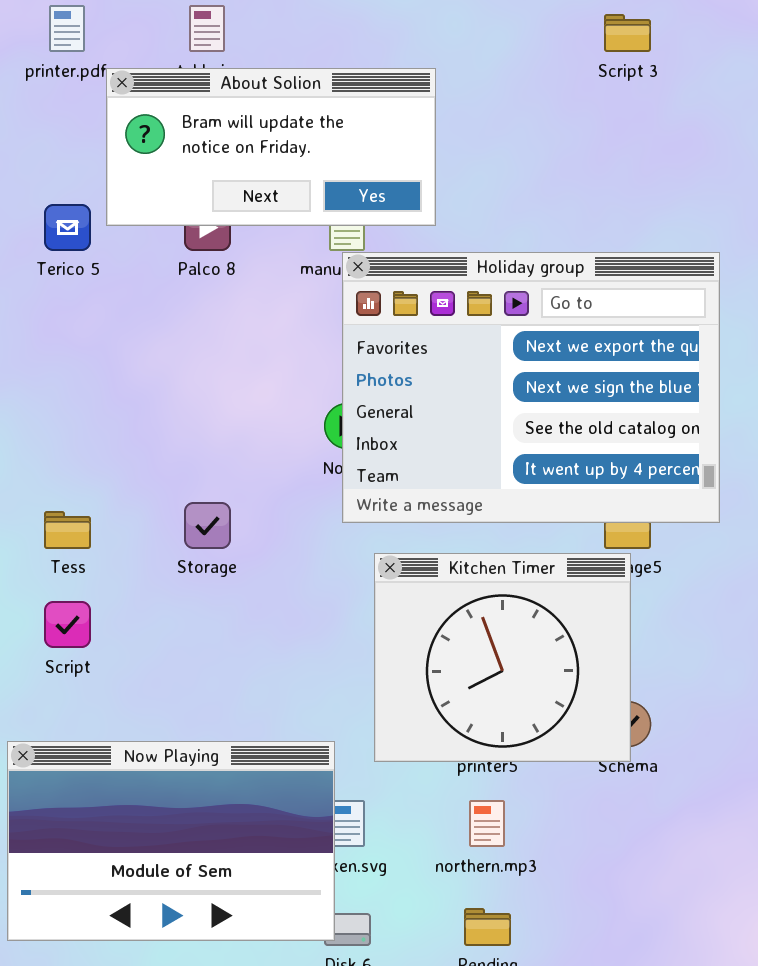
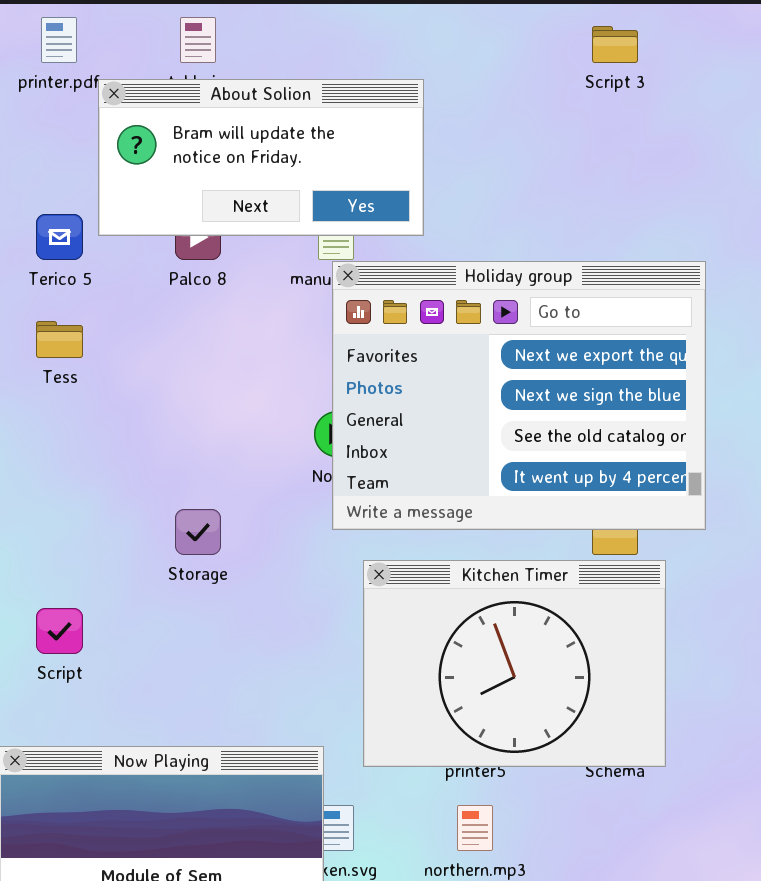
Tess: [44,511,91,549] -> [36,321,83,358], moved
Kitchen Timer: [374,553,631,762] -> [363,560,666,767], resized

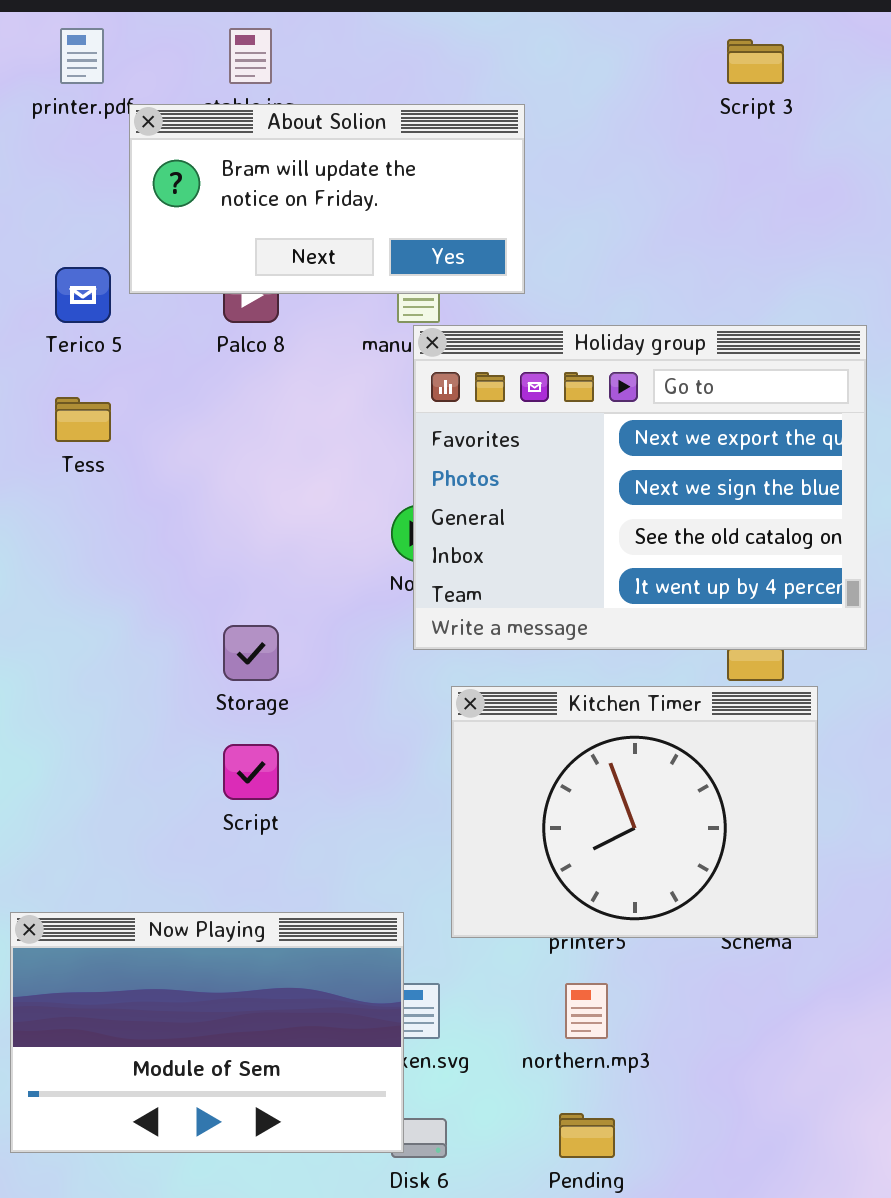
Script: [36,608,83,654] -> [223,744,279,800], moved

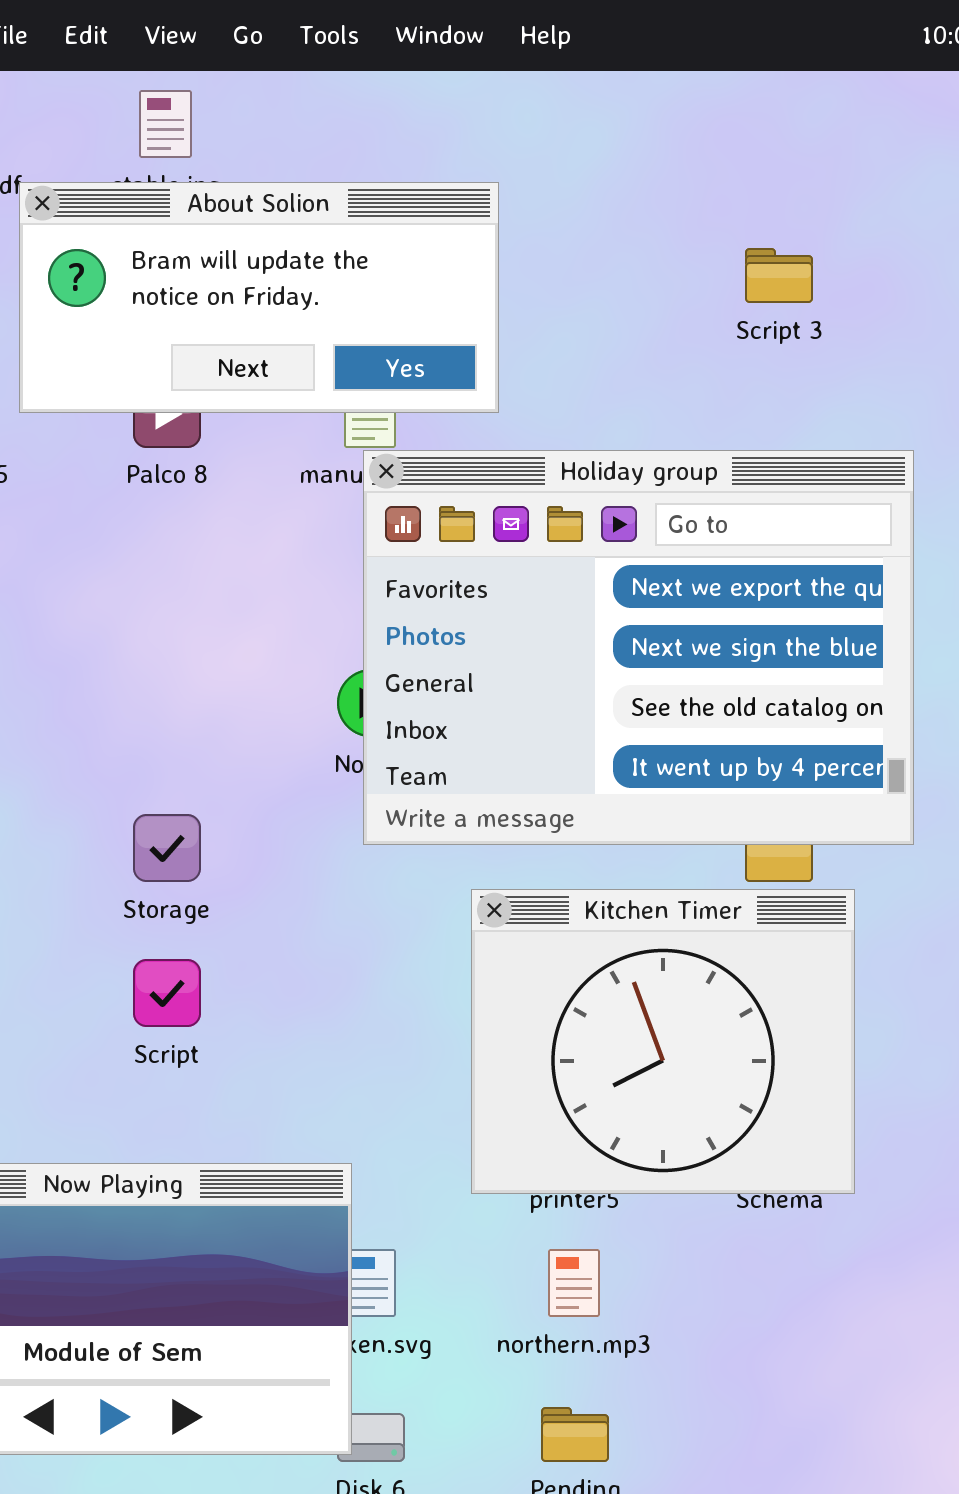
Script 3: [727,39,784,84] -> [745,248,813,303], moved
Kitchen Timer: [451,686,818,938] -> [471,889,855,1194], resized

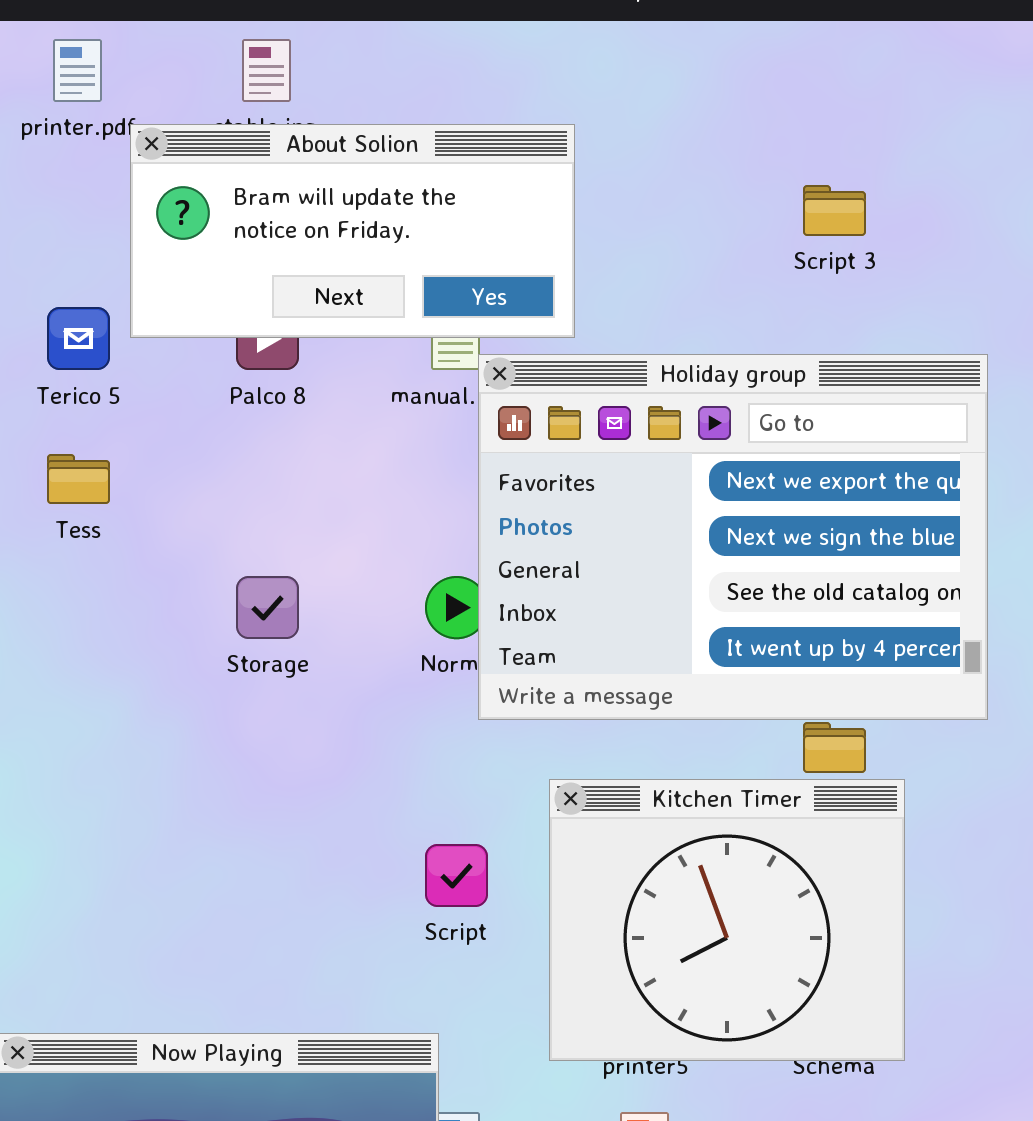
Holiday group: [363,450,914,845] -> [478,354,988,720], moved
Storage: [133,814,201,882] -> [236,576,299,639], moved
Script: [133,959,201,1027] -> [425,844,488,907], moved

